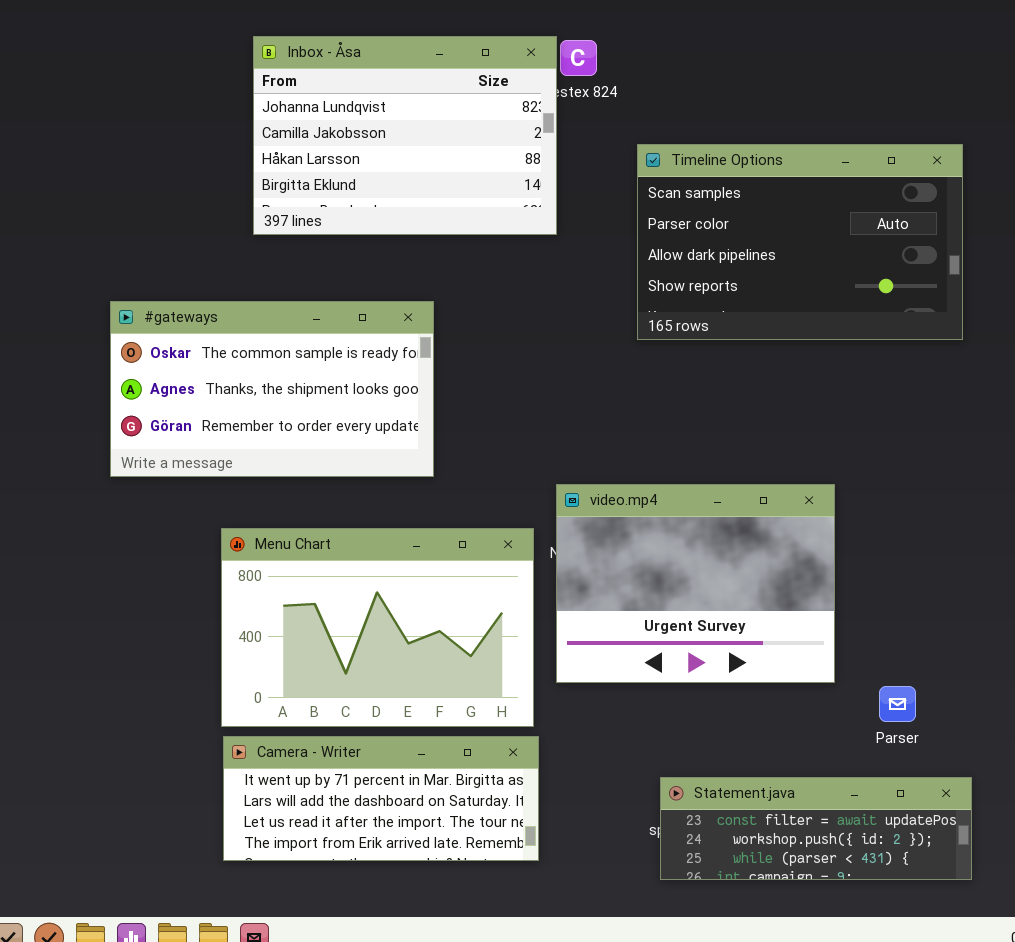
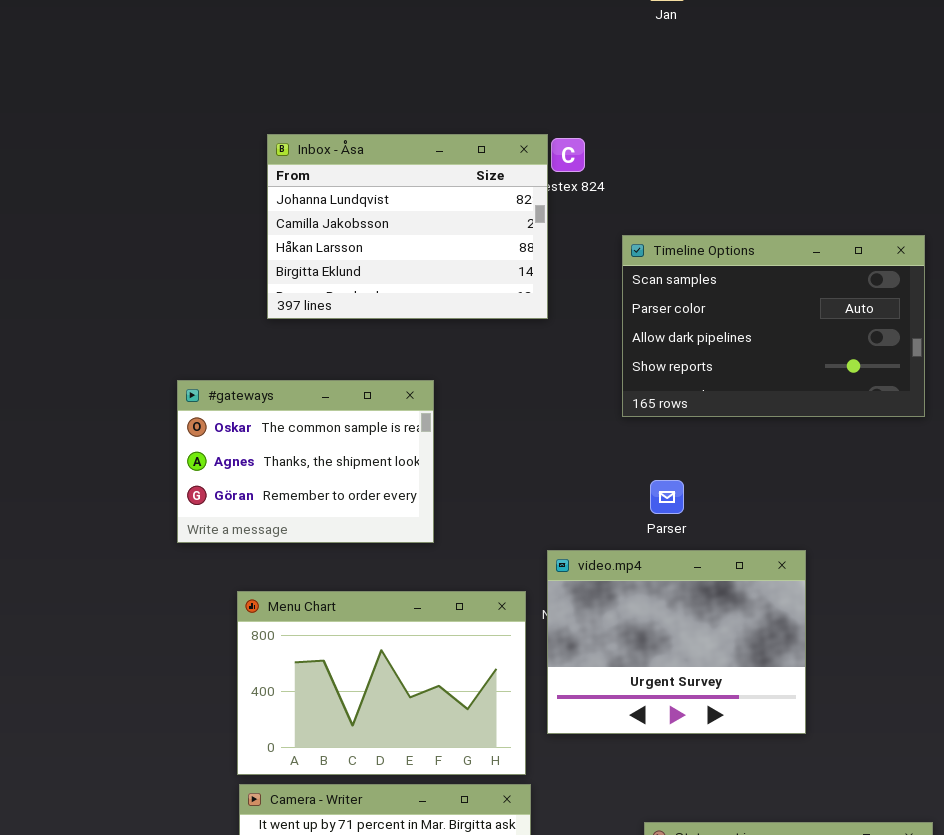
#gateways: [110,301,434,477] -> [177,380,434,543], resized
Parser: [879,686,916,722] -> [650,480,684,514], moved

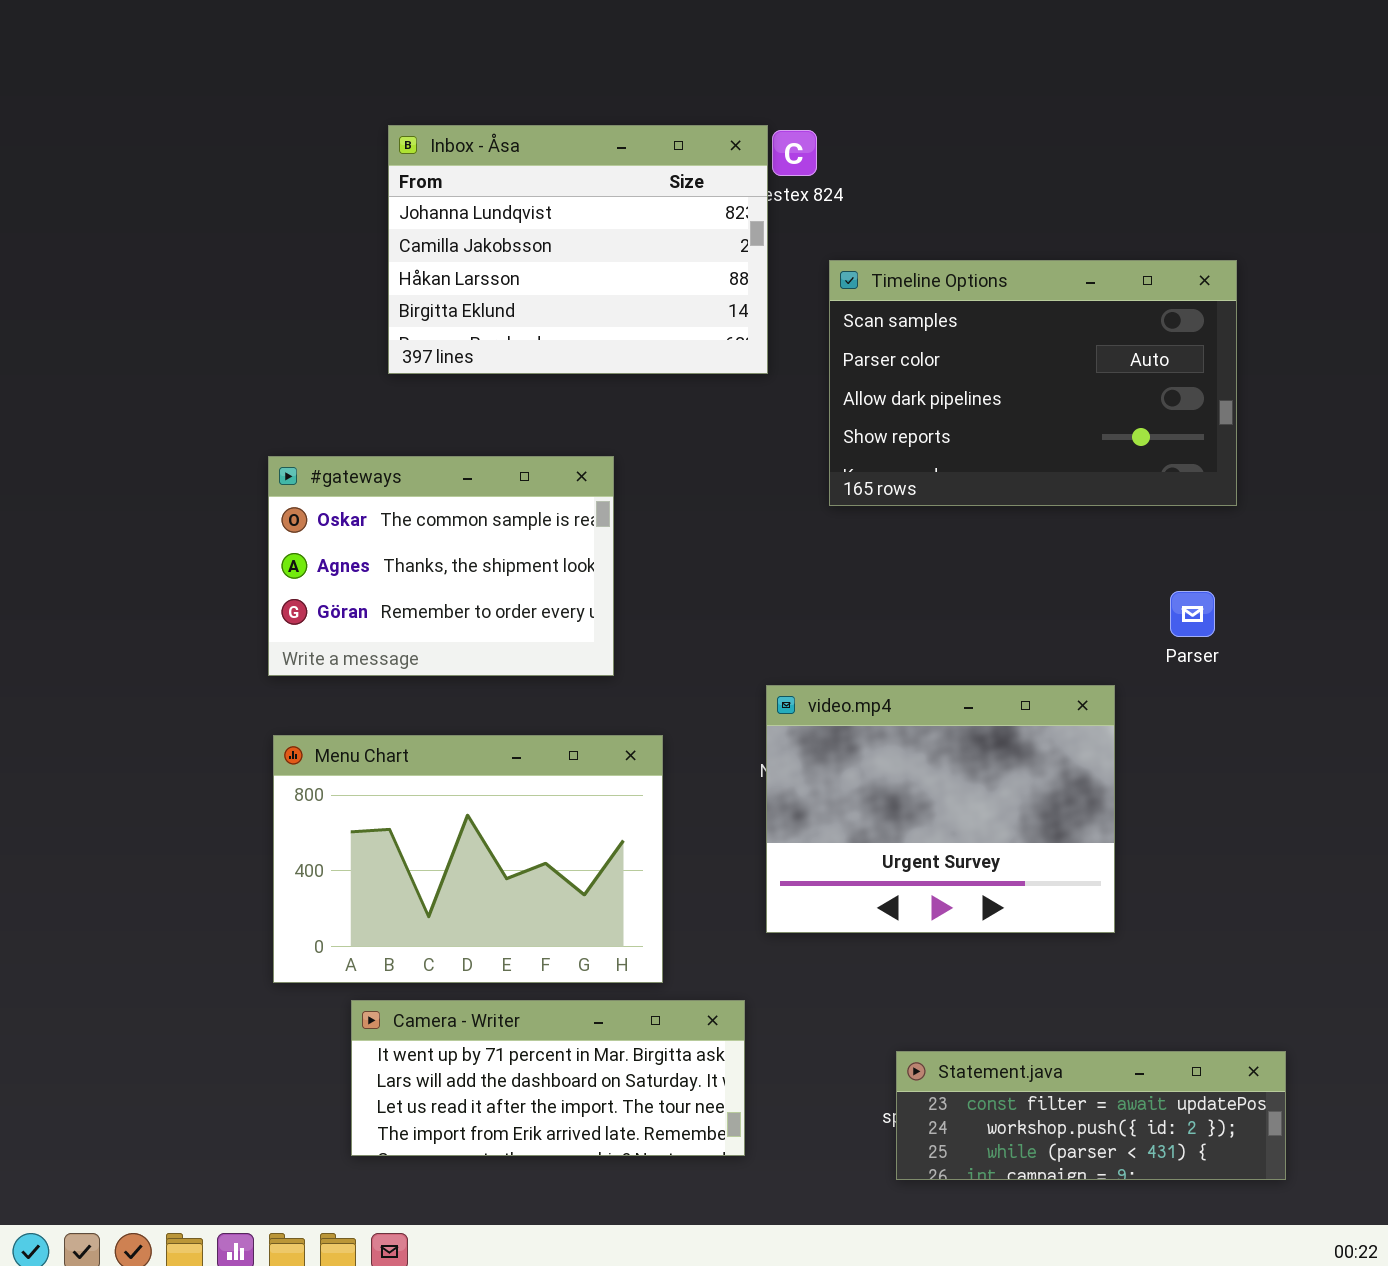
Timeline Options: [622,235,925,417] -> [829,260,1237,506], moved
Parser: [650,480,684,514] -> [1170,591,1215,637], moved
Menu Chart: [237,591,526,775] -> [273,735,663,983], moved

